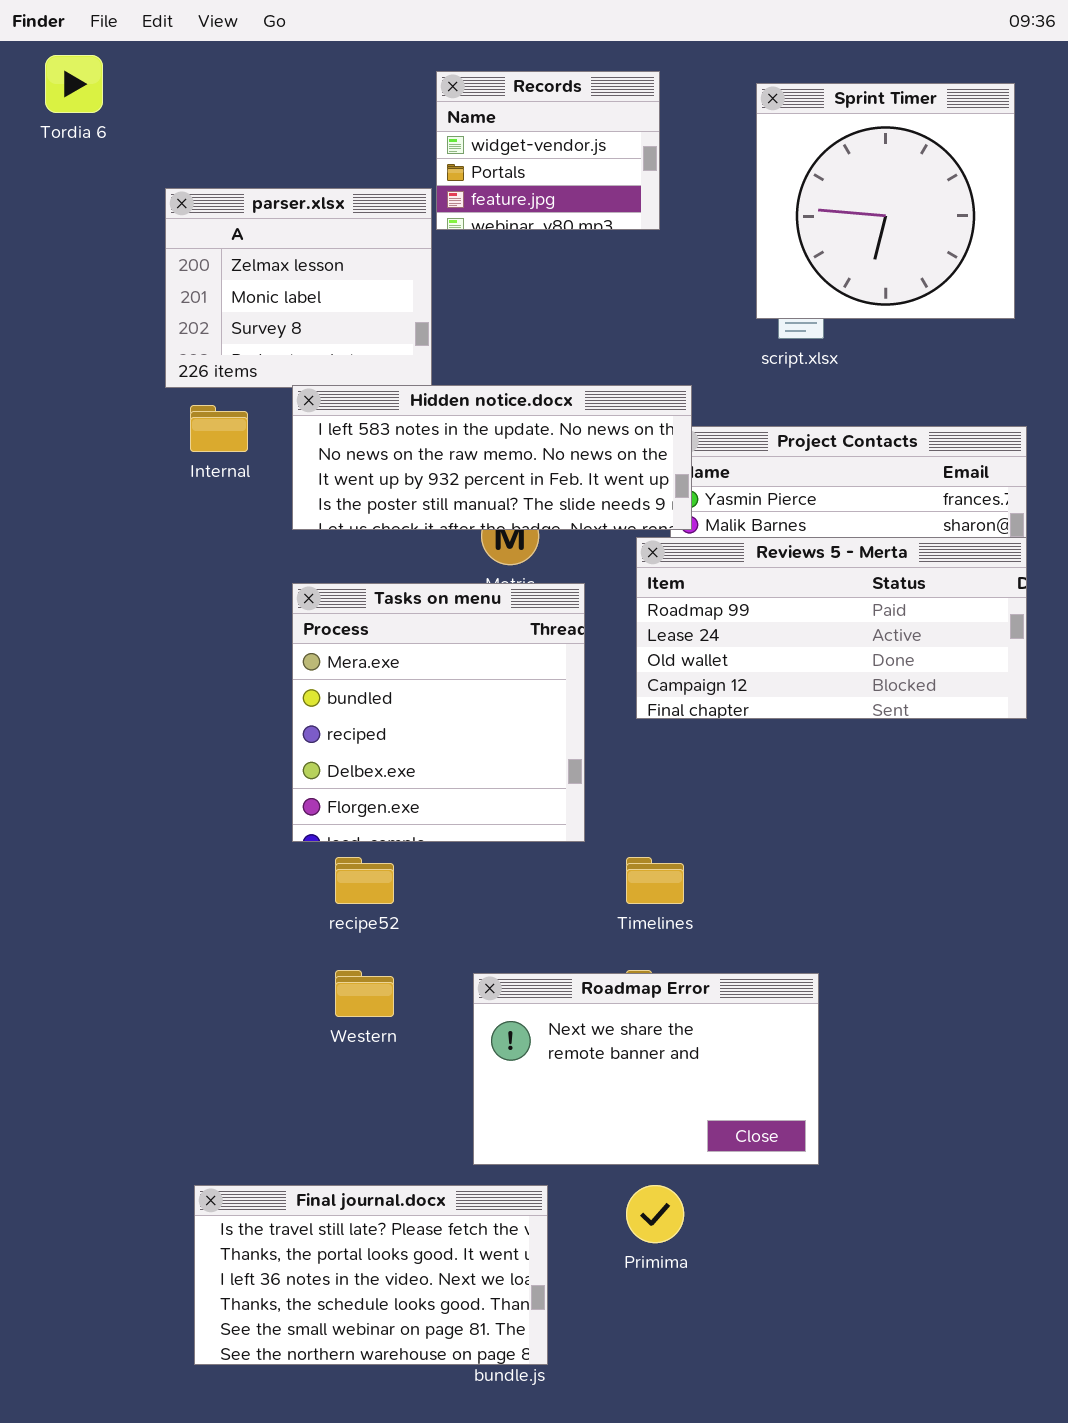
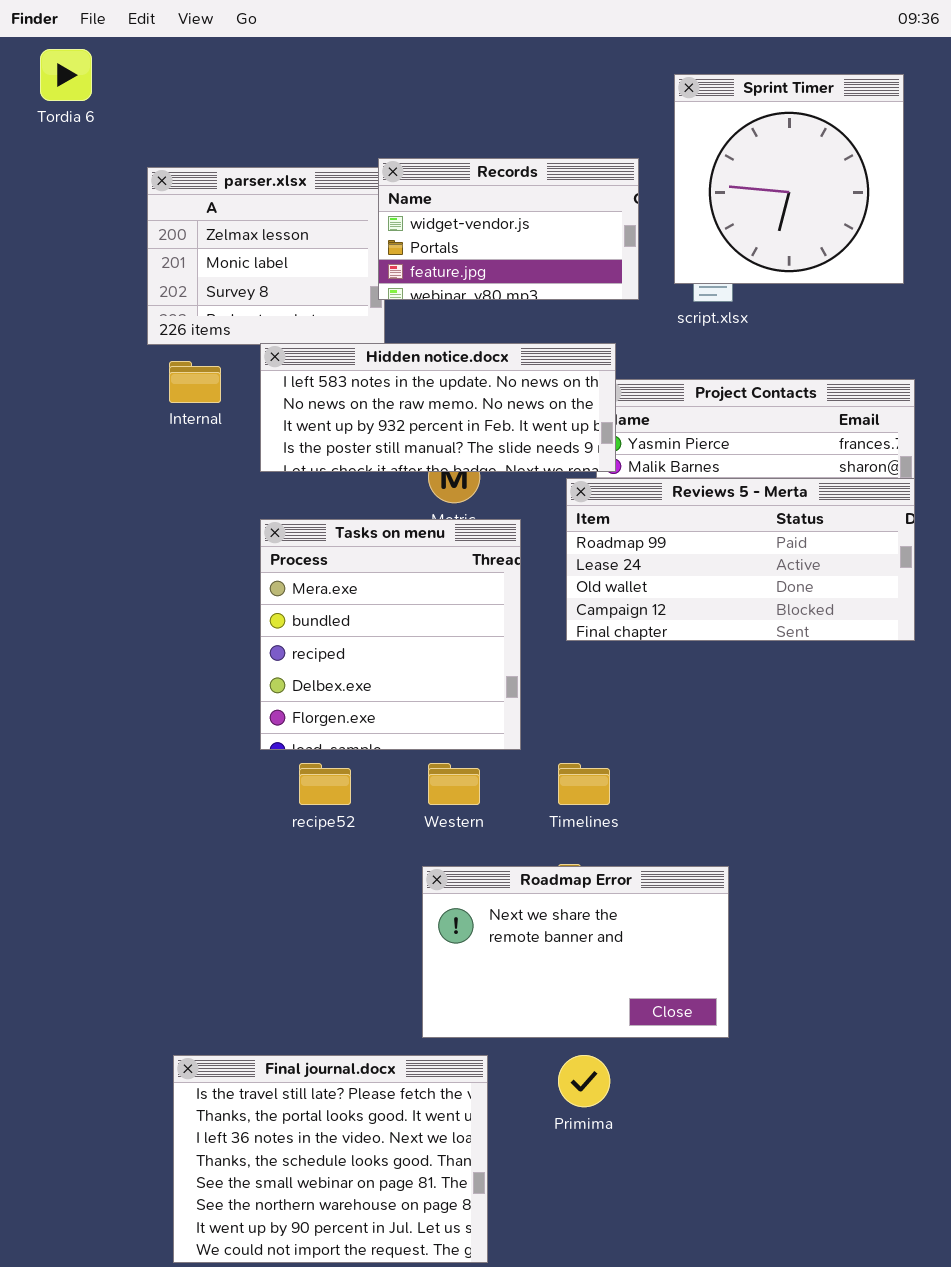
Records: [436,71,660,230] -> [378,158,639,300], moved, resized
Western: [335,970,394,1017] -> [428,763,480,805], moved
Final journal.docx: [194,1185,548,1365] -> [173,1055,488,1263], resized

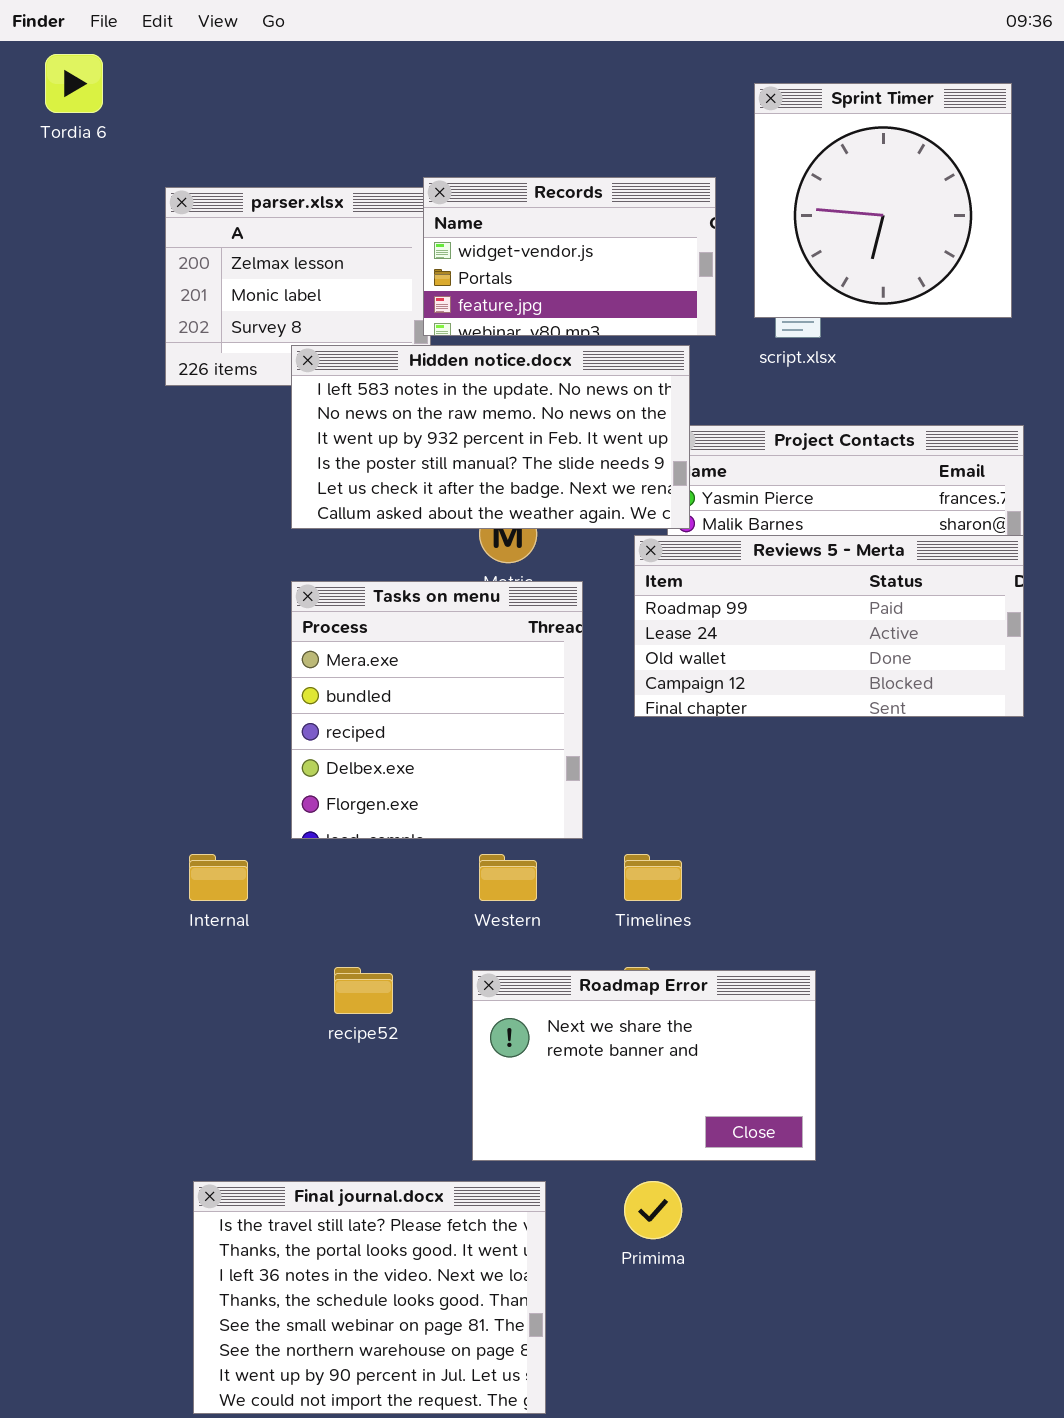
Hidden notice.docx: [260,343,616,472] -> [291,345,690,529], resized
Internal: [169,361,221,403] -> [189,854,248,901], moved
recipe52: [299,763,351,805] -> [334,967,393,1014], moved

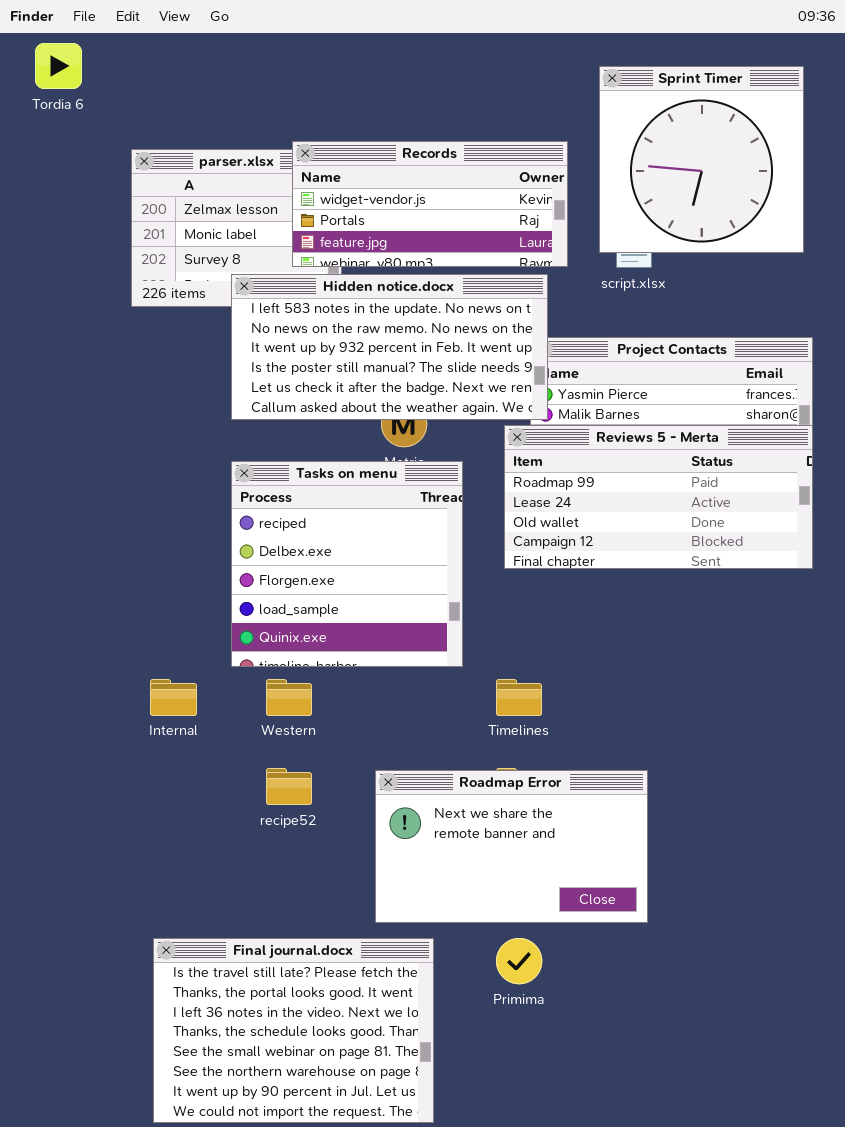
Records: [423,177,716,336] -> [292,141,568,267], resized
Tasks on menu: [291,581,583,839] -> [231,461,463,667], scrolled down 2 rows
Western: [479,854,537,901] -> [266,679,312,716], moved

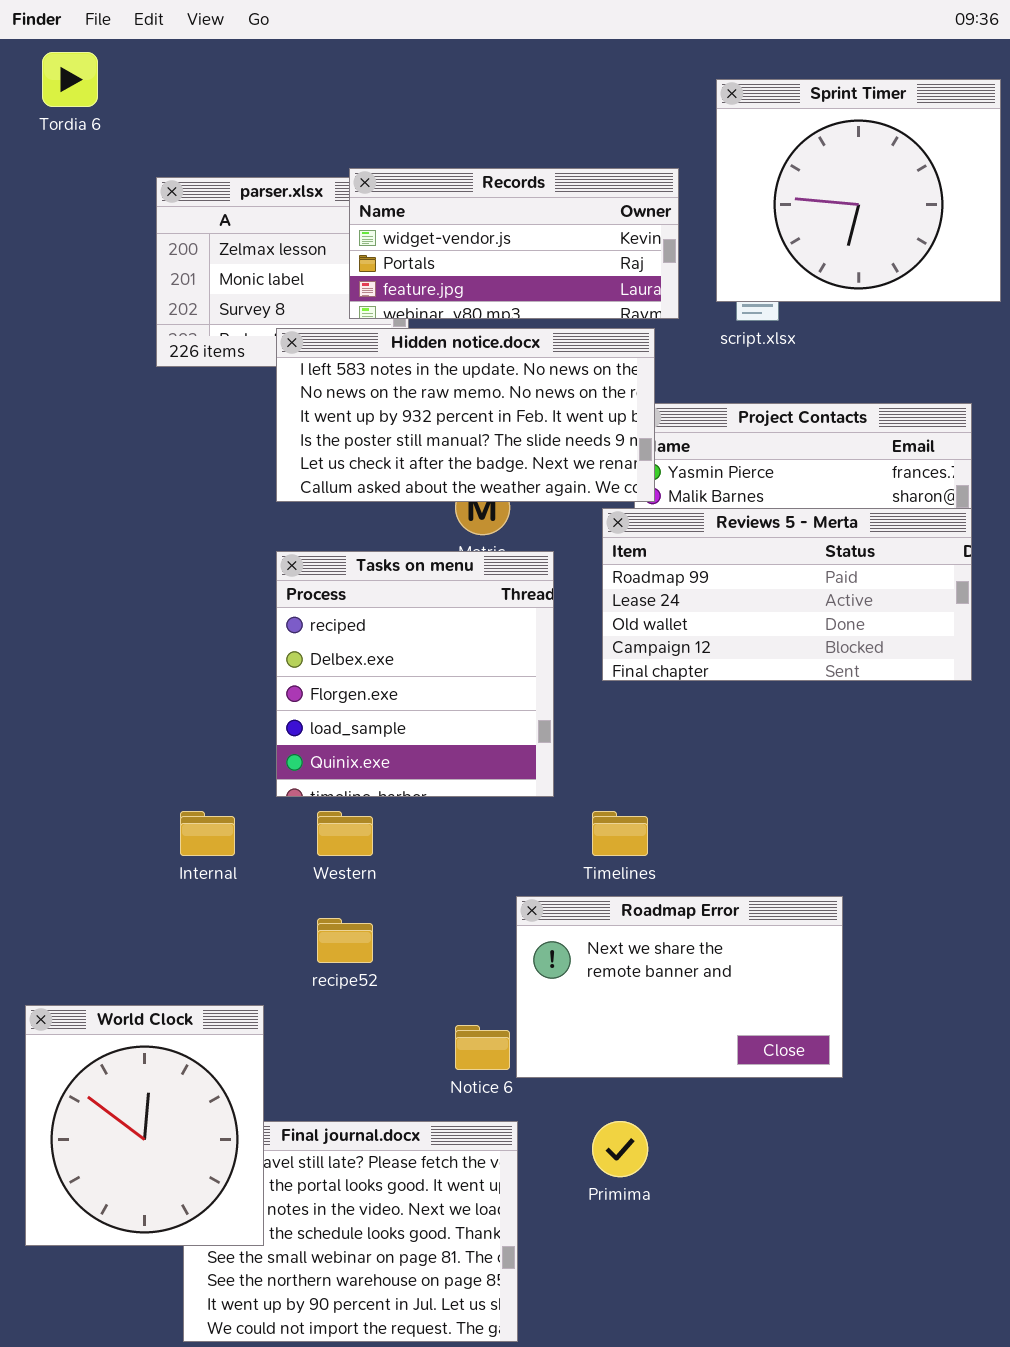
Sprint Timer: [599,66,804,253] -> [716,79,1001,302], resized
Roadmap Error: [375,770,648,923] -> [516,896,843,1078], moved
World Clock: none -> [25,1005,264,1246], opened

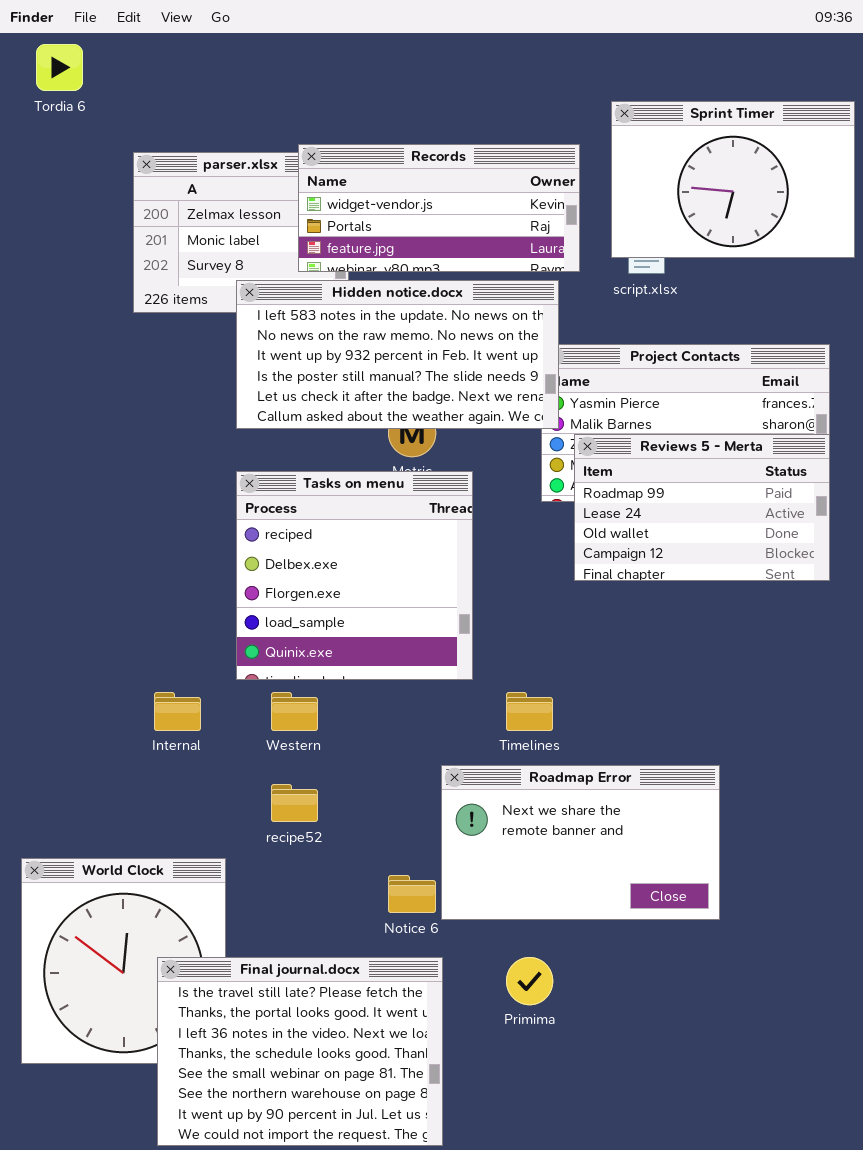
Sprint Timer: [716,79,1001,302] -> [611,101,855,258], resized
Reviews 5 - Merta: [602,508,972,681] -> [574,434,830,581], resized
Final journal.docx: [183,1121,518,1342] -> [157,957,443,1146], raised

